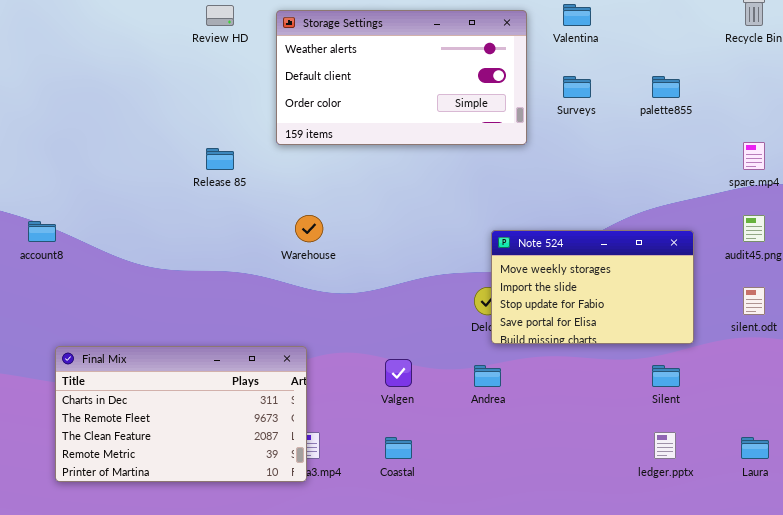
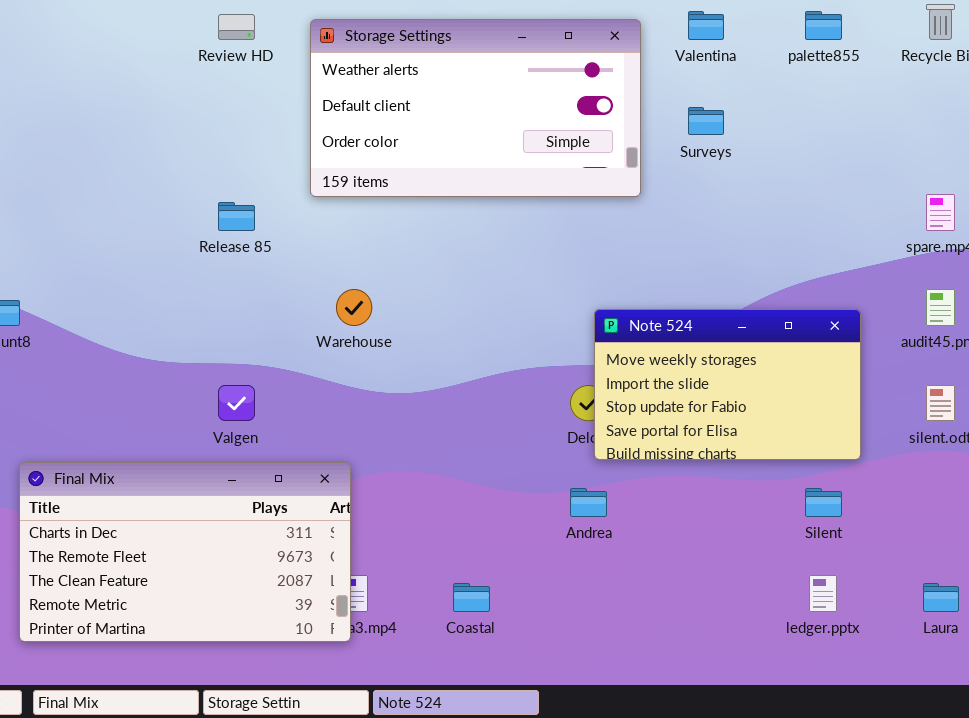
palette855: [652,76,680,98] -> [805,11,842,40], moved
Valgen: [385,359,412,387] -> [218,385,255,421], moved

